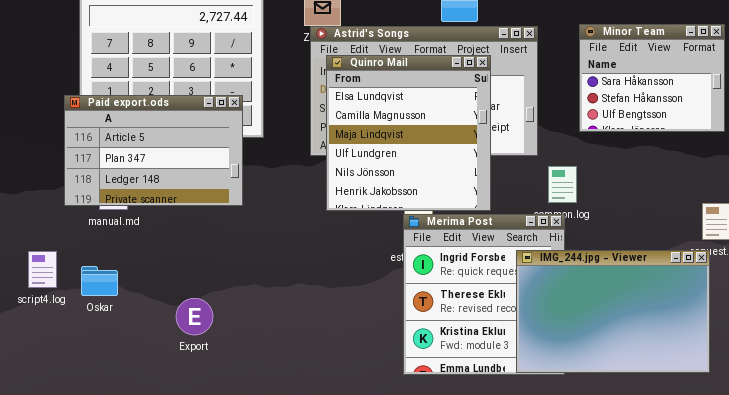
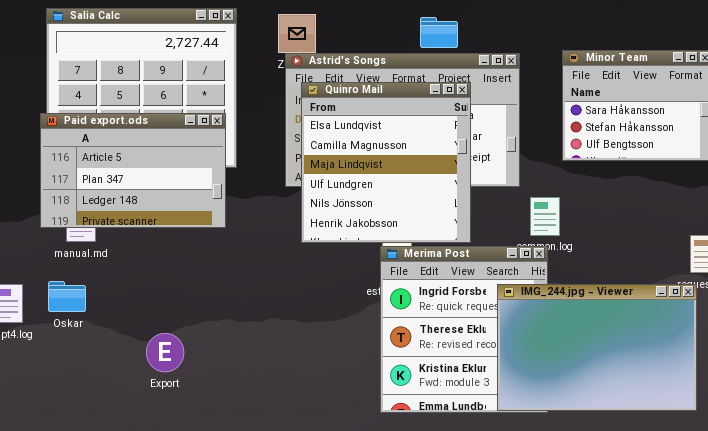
Paid export.ods: [64,95,243,206] -> [40,113,226,228], moved
Oskar: [81,266,118,296] -> [48,281,86,312], moved

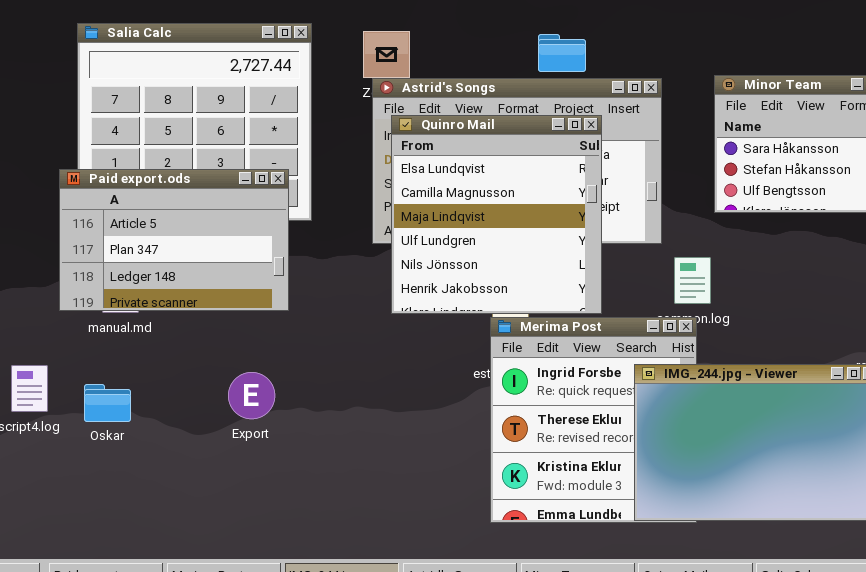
Paid export.ods: [40,113,226,228] -> [59,169,289,311], moved
Oskar: [48,281,86,312] -> [84,384,131,422], moved
Export: [146,333,184,372] -> [228,372,275,419], moved

